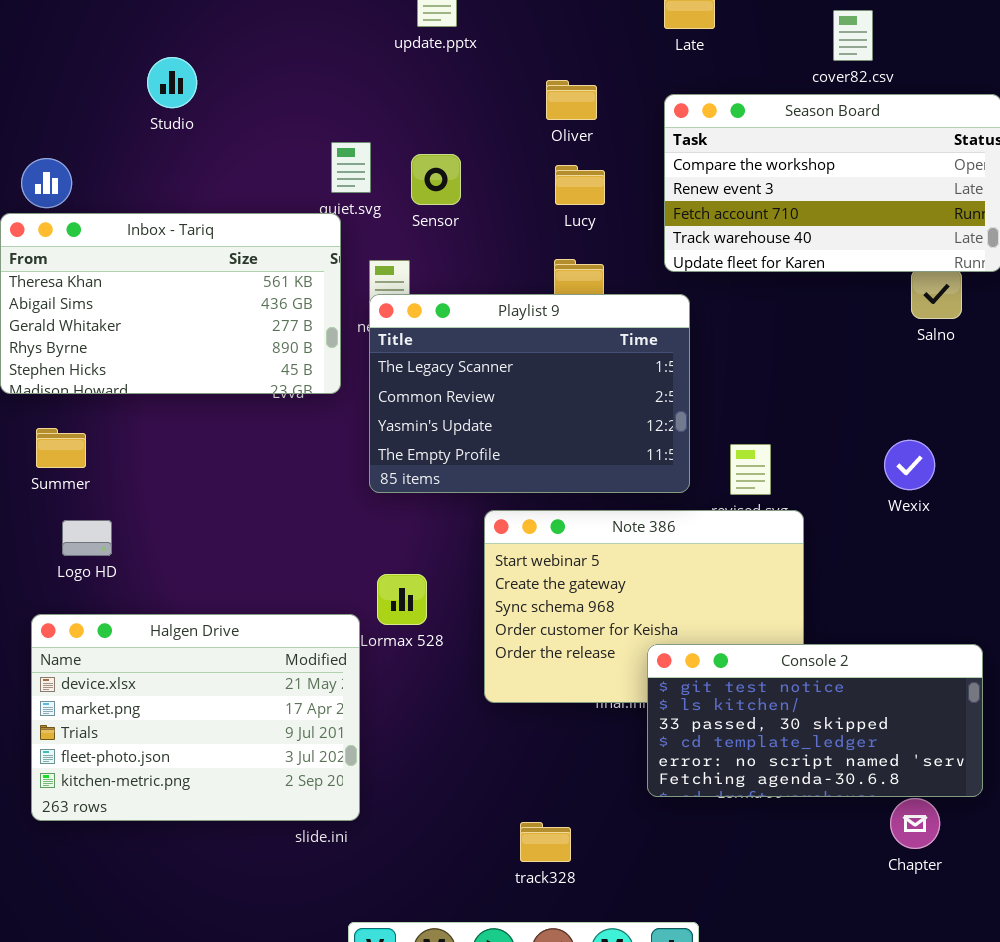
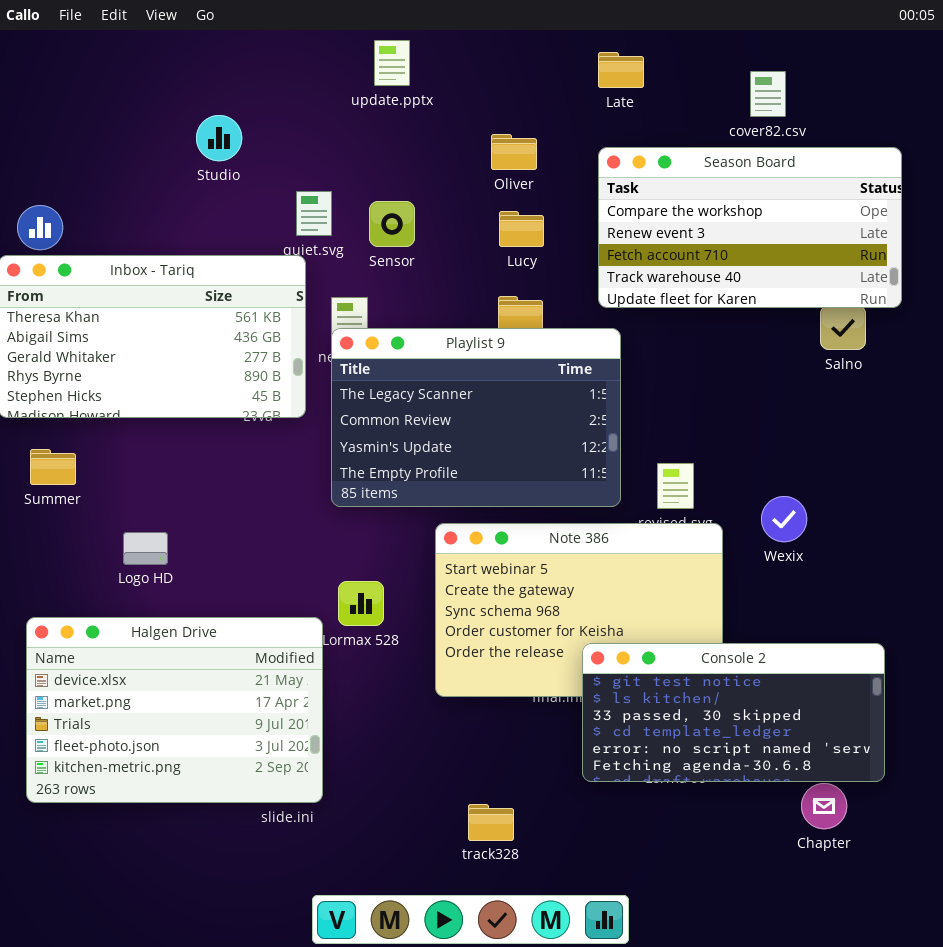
Studio: [147,57,197,108] -> [196,115,242,161], moved
Wexix: [884,440,935,490] -> [761,496,807,542], moved
Logo HD: [62,520,112,556] -> [123,532,168,565], moved

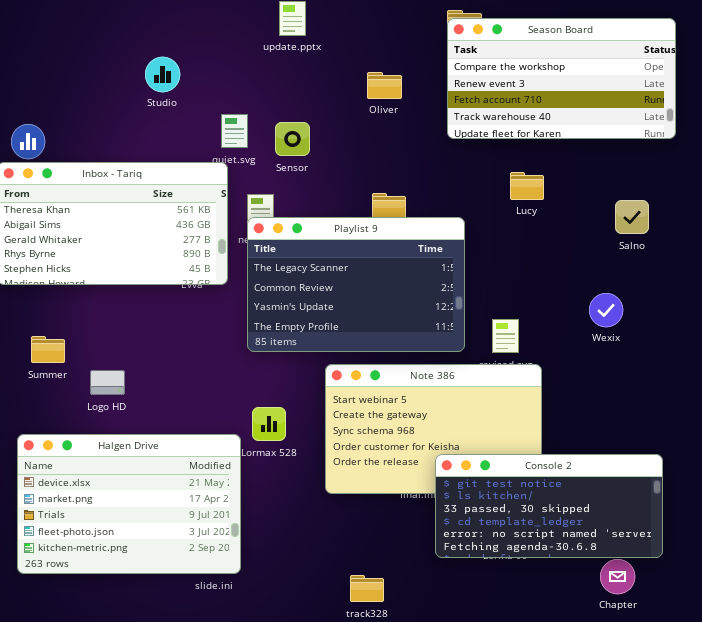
Season Board: [598,147,902,308] -> [447,18,676,139], moved
Lucy: [499,211,544,247] -> [510,172,544,200], moved
Summer: [30,449,76,485] -> [31,336,65,363], moved
Wexix: [761,496,807,542] -> [589,293,623,327], moved

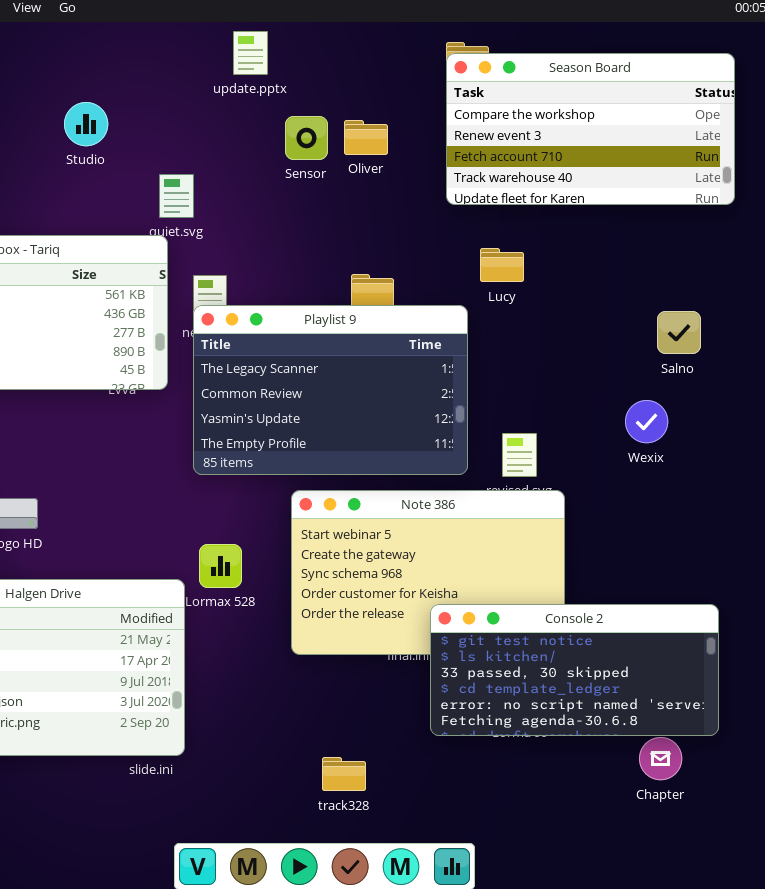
Sensor: [275,122,310,156] -> [285,116,328,160], moved
Lucy: [510,172,544,200] -> [480,248,524,282], moved
Salno: [615,200,649,234] -> [657,311,701,354], moved

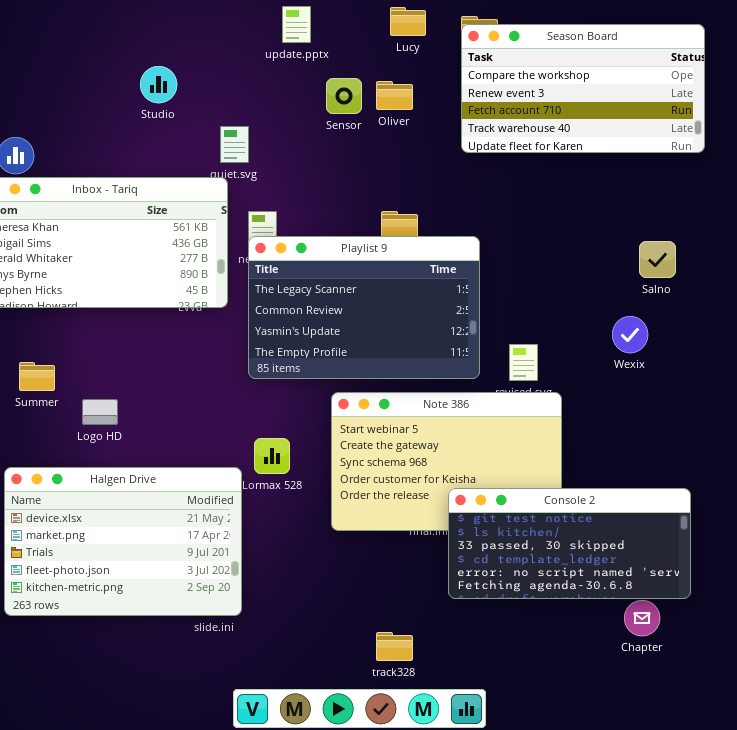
Lucy: [480,248,524,282] -> [390,7,426,36], moved
track328: [322,757,366,791] -> [376,632,413,661], moved

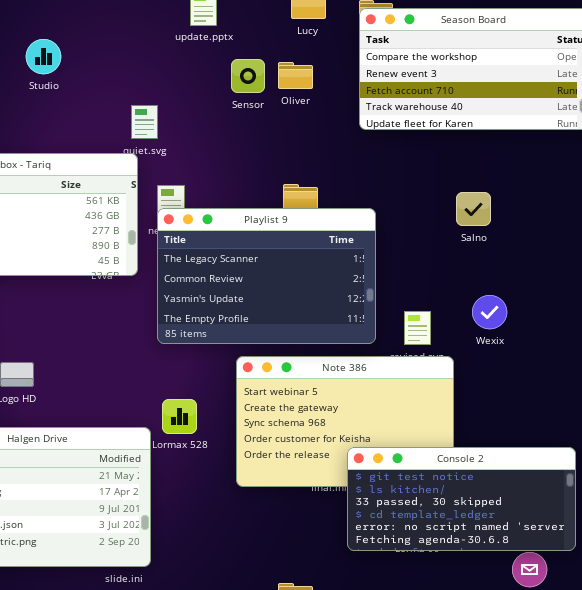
Studio: [140,66,177,103] -> [26,39,61,74], moved
Salno: [639,241,676,278] -> [456,192,491,226], moved
Wexix: [612,316,648,353] -> [472,295,507,329], moved

